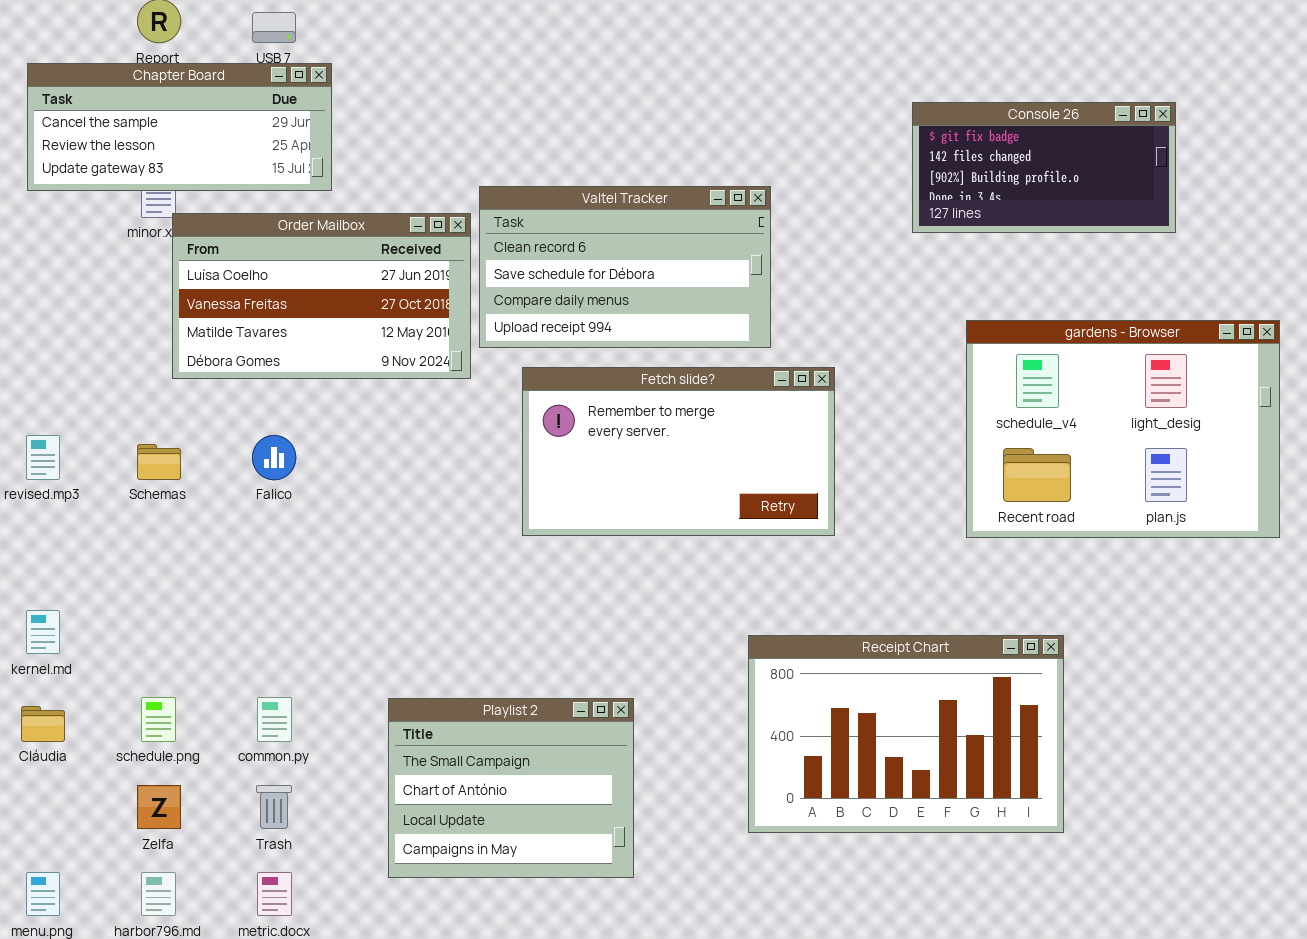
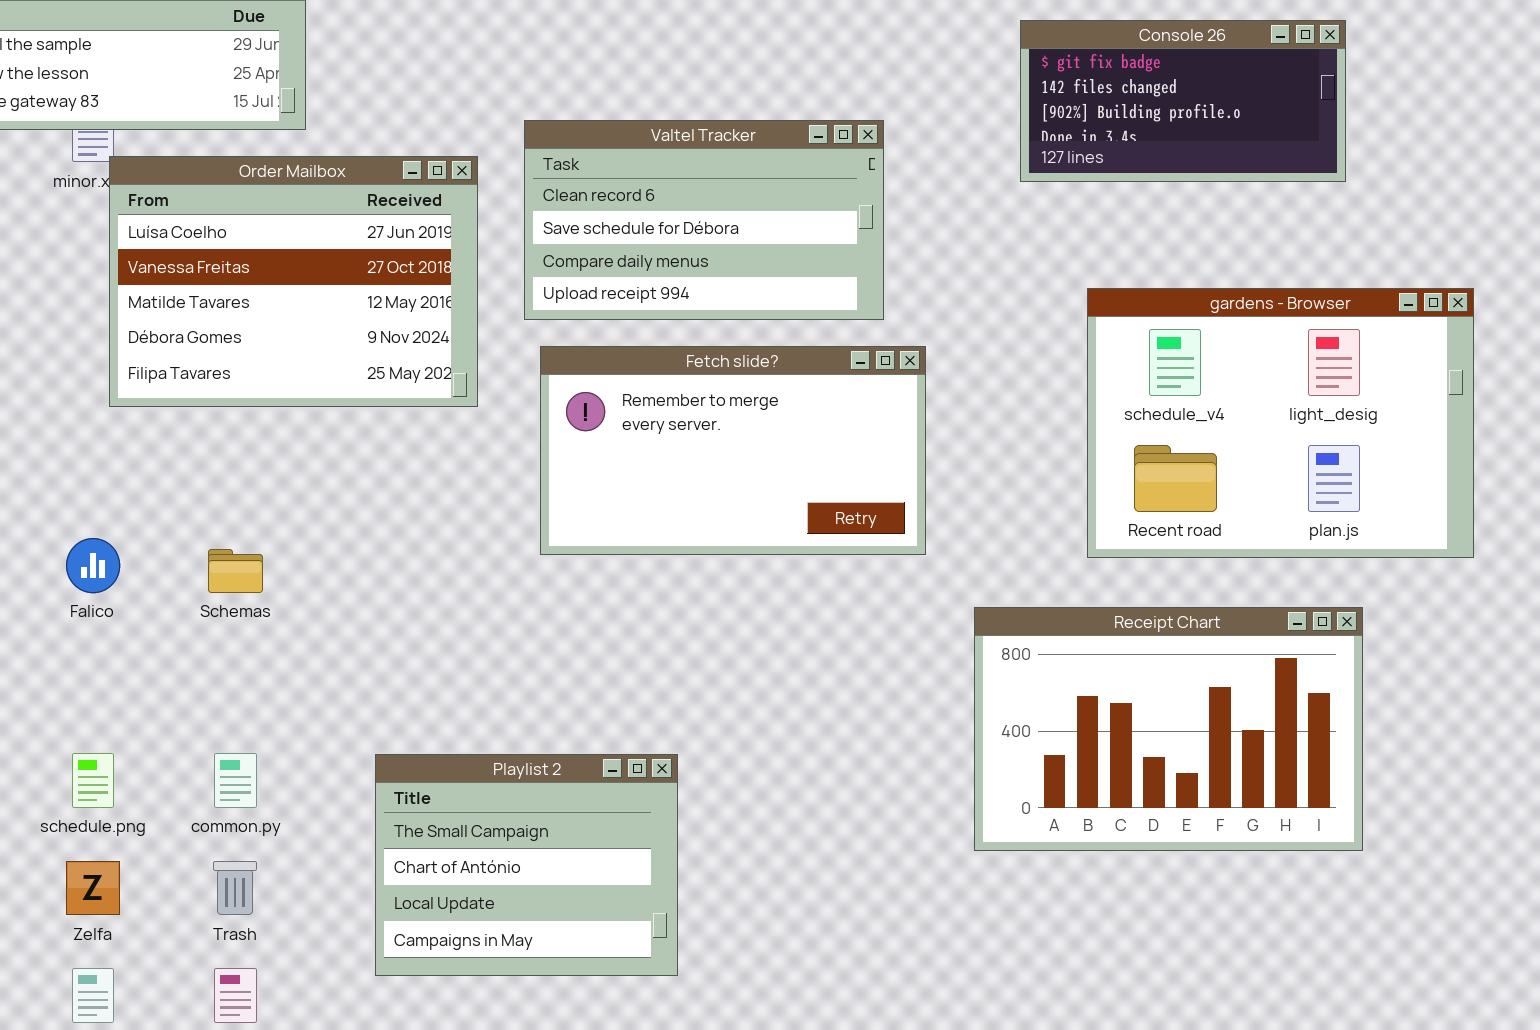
Valtel Tracker: [479,186,771,348] -> [524,120,884,320], moved
Order Mailbox: [172,213,471,379] -> [109,156,478,407], resized
Falico: [252,435,296,480] -> [66,538,120,593], moved
Schemas: [137,444,181,480] -> [208,549,263,593], moved
Receipt Chart: [748,635,1064,833] -> [974,607,1363,851], moved

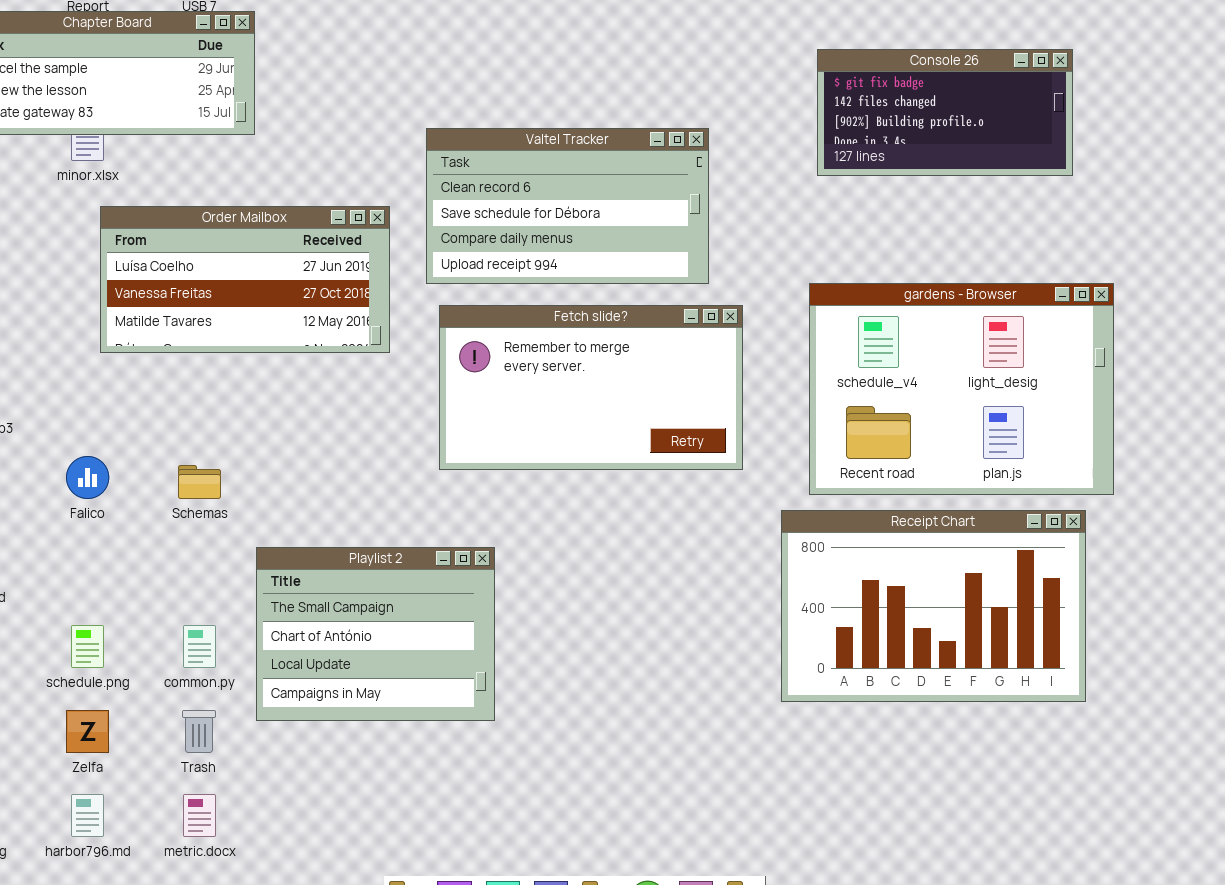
Order Mailbox: [109,156,478,407] -> [100,206,390,353], resized
gardens - Browser: [1087,288,1474,558] -> [809,283,1114,495], moved
Playlist 2: [375,754,678,976] -> [256,547,495,721], moved

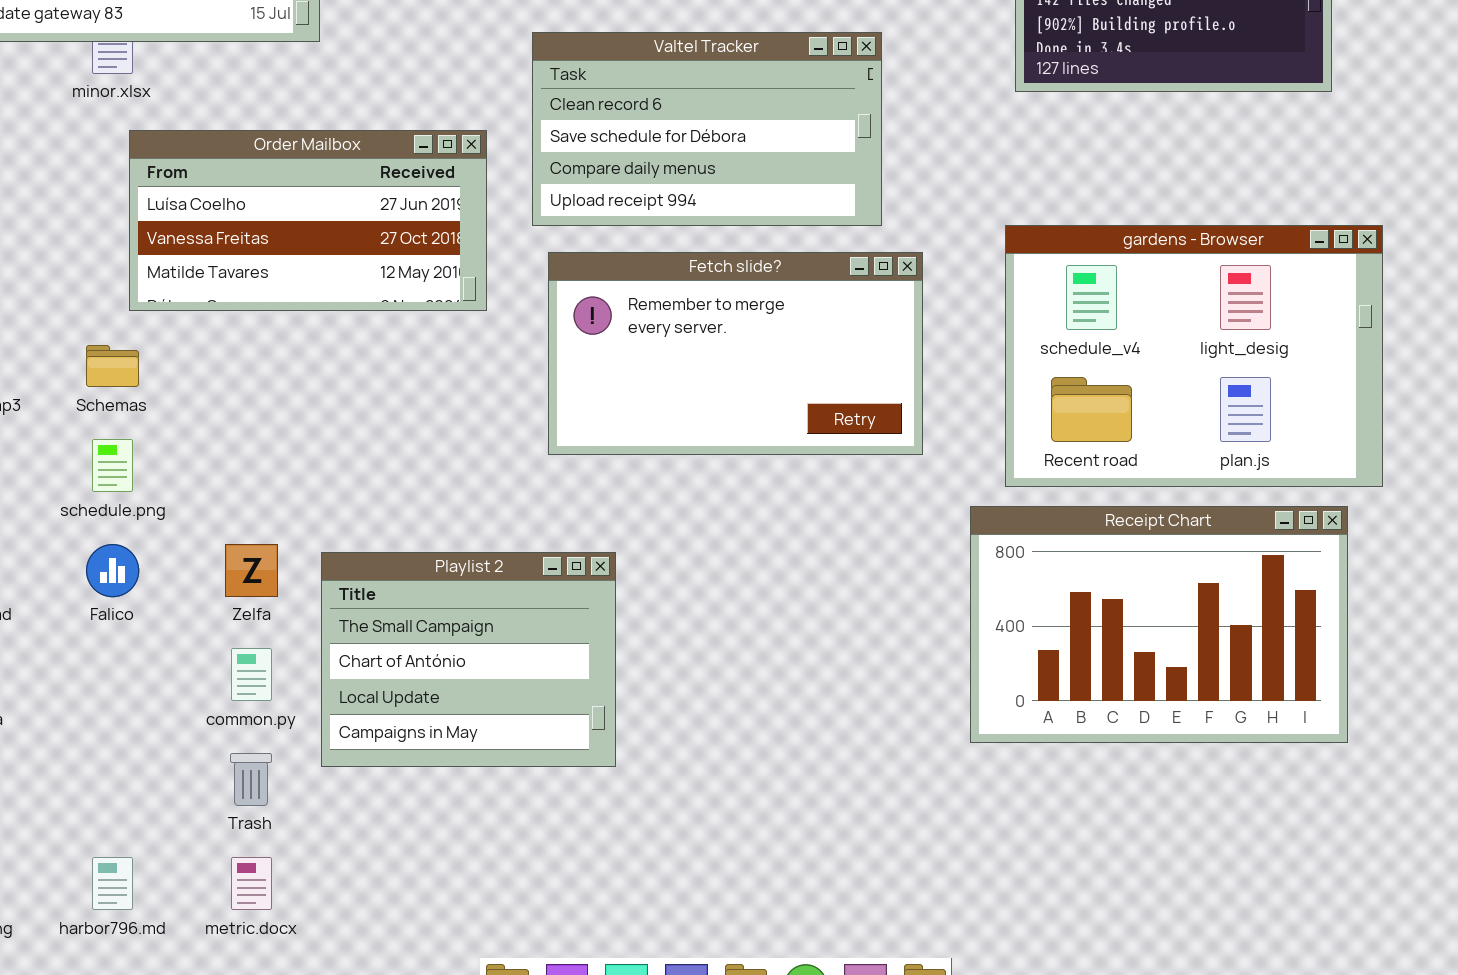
Falico: [66,456,109,499] -> [86,544,139,597], moved
Schemas: [178,465,221,499] -> [86,345,139,387], moved
schedule.png: [71,625,104,668] -> [92,439,133,492], moved
Zelfa: [66,710,109,753] -> [225,544,278,597], moved

